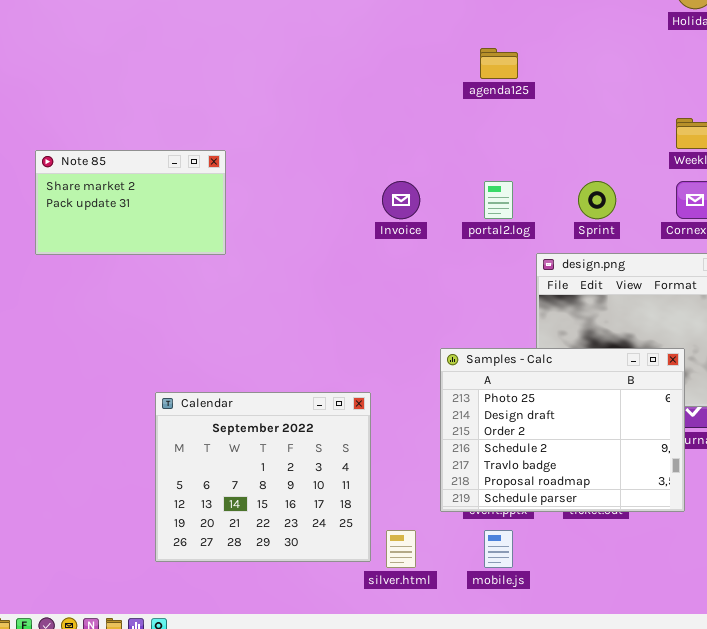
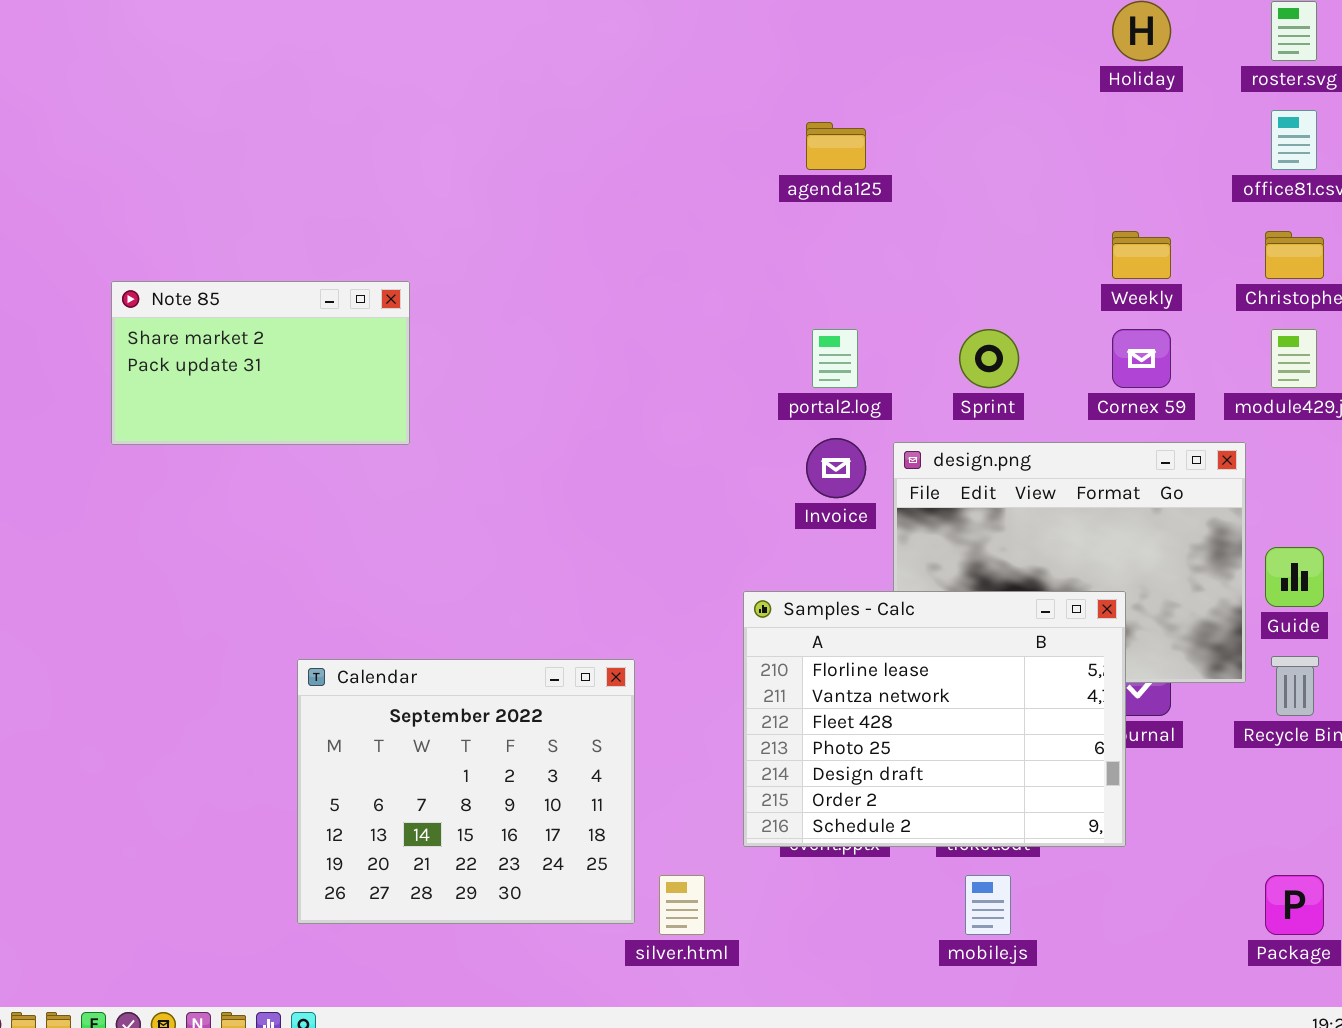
Invoice: [382,181,420,219] -> [806,438,866,498], moved
Samples - Calc: [440,348,685,512] -> [743,591,1126,847], scrolled up 3 rows
mobile.js: [484,530,513,568] -> [965,875,1011,935], moved

